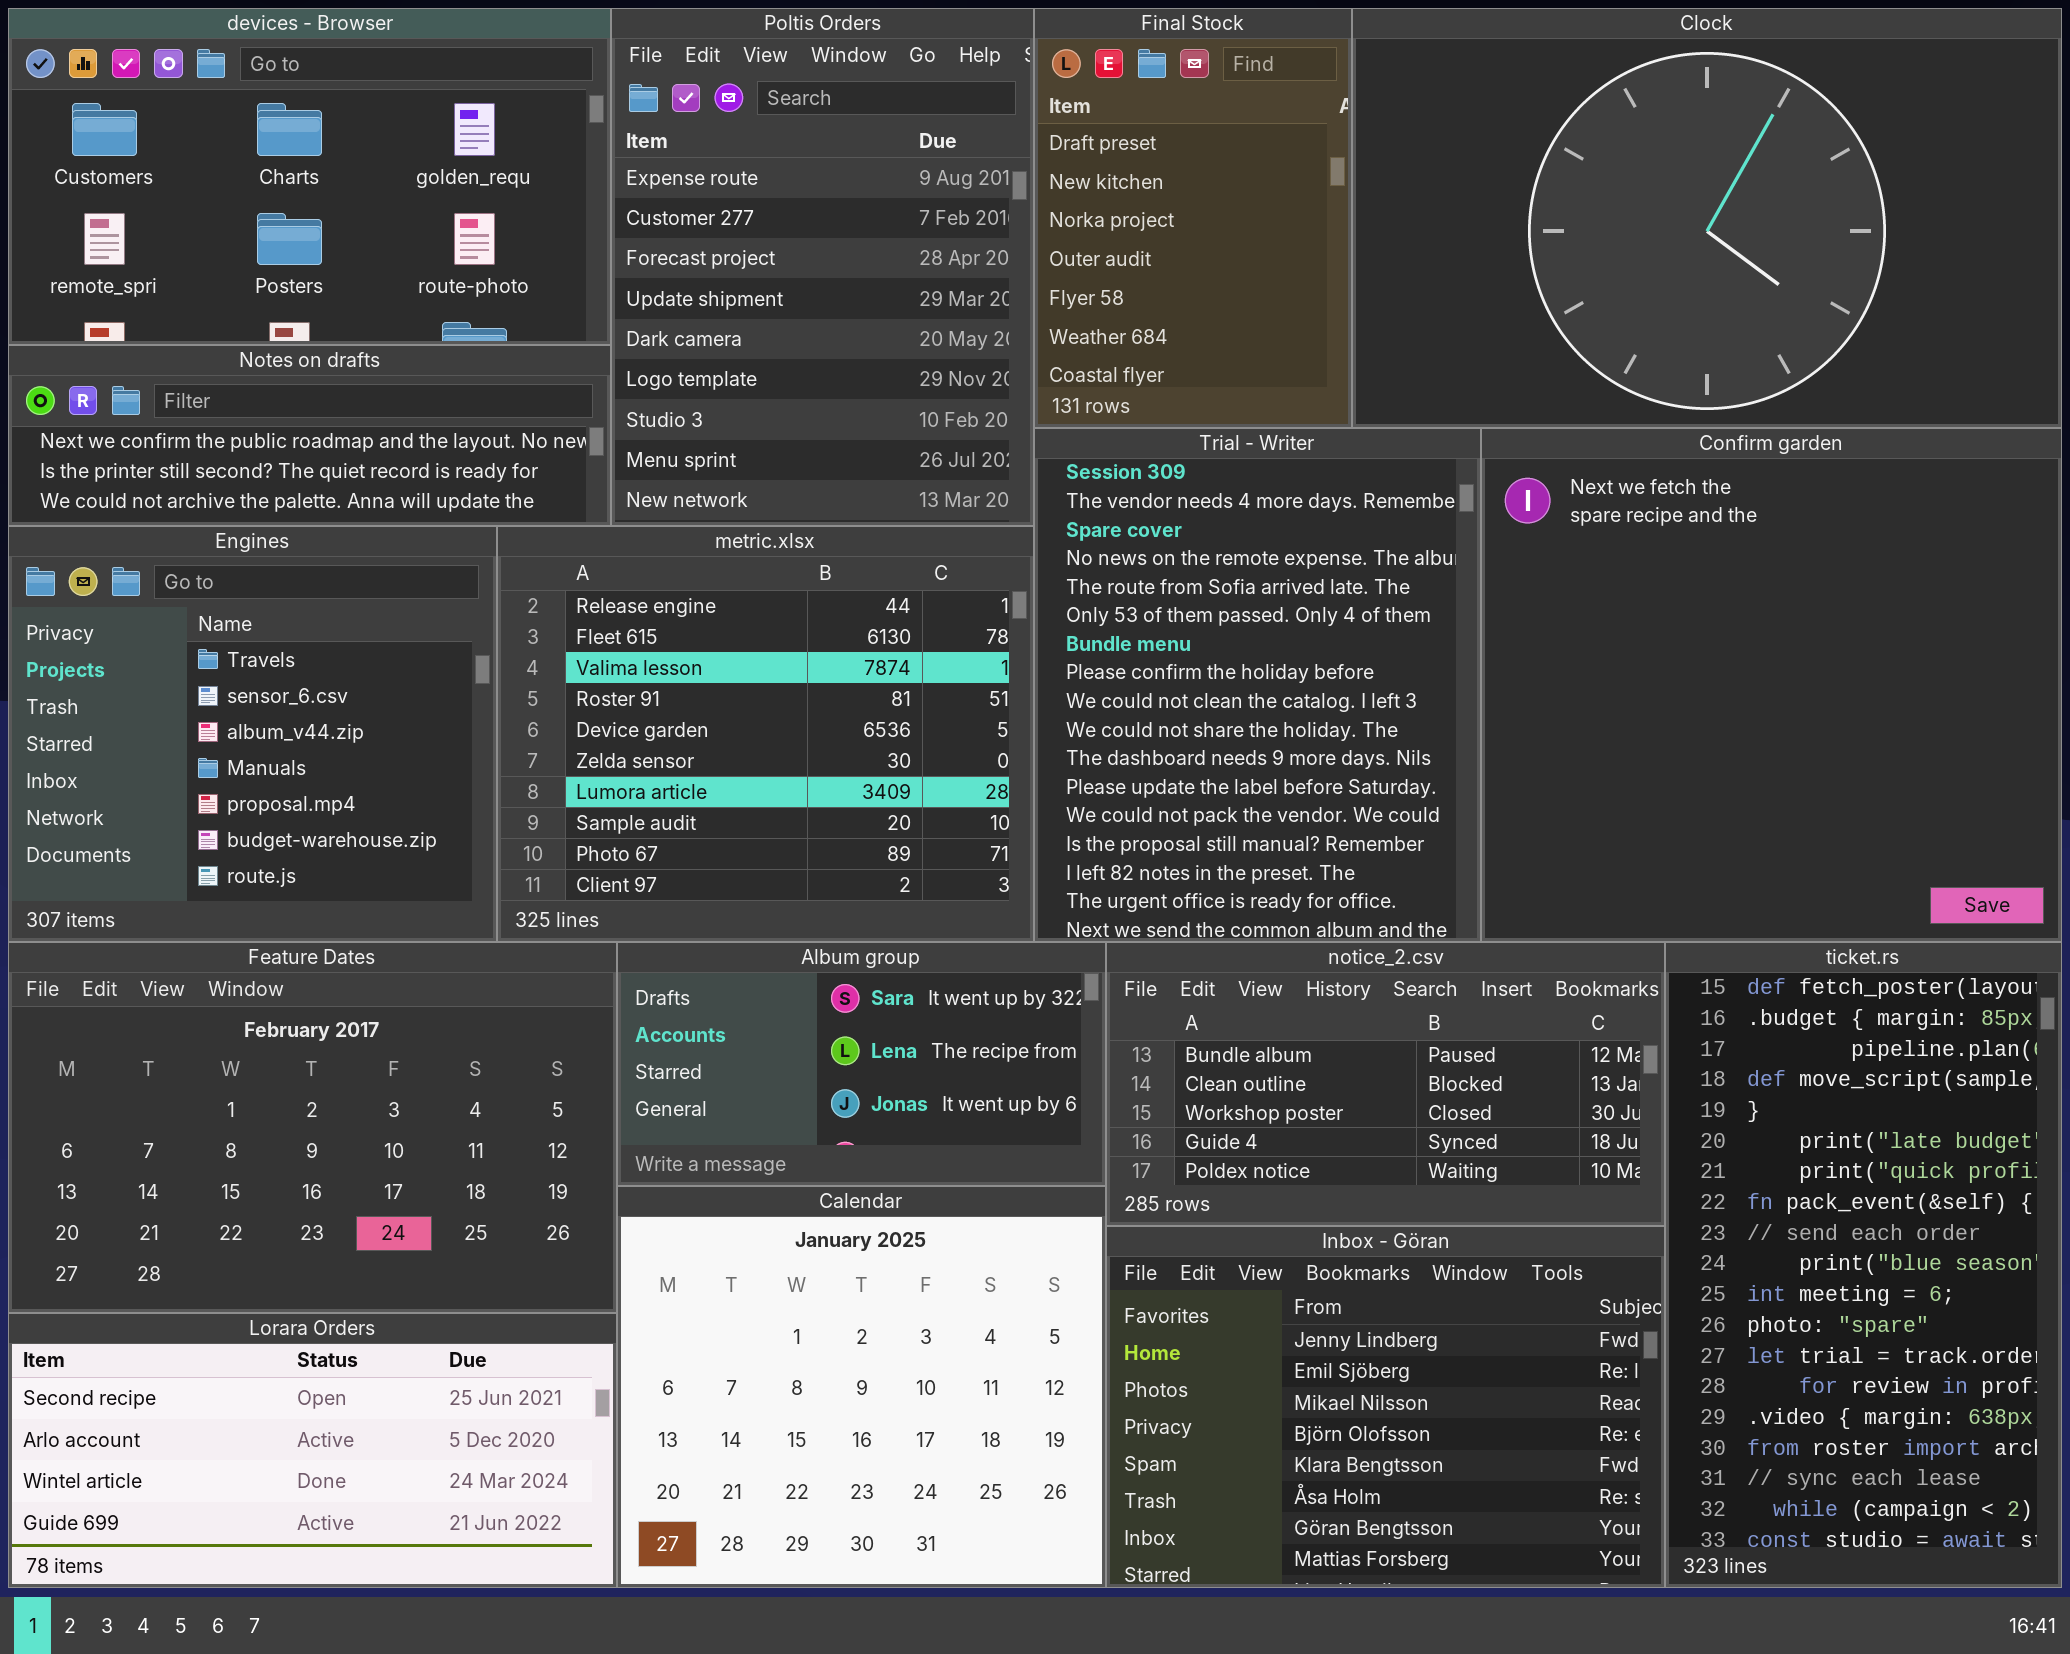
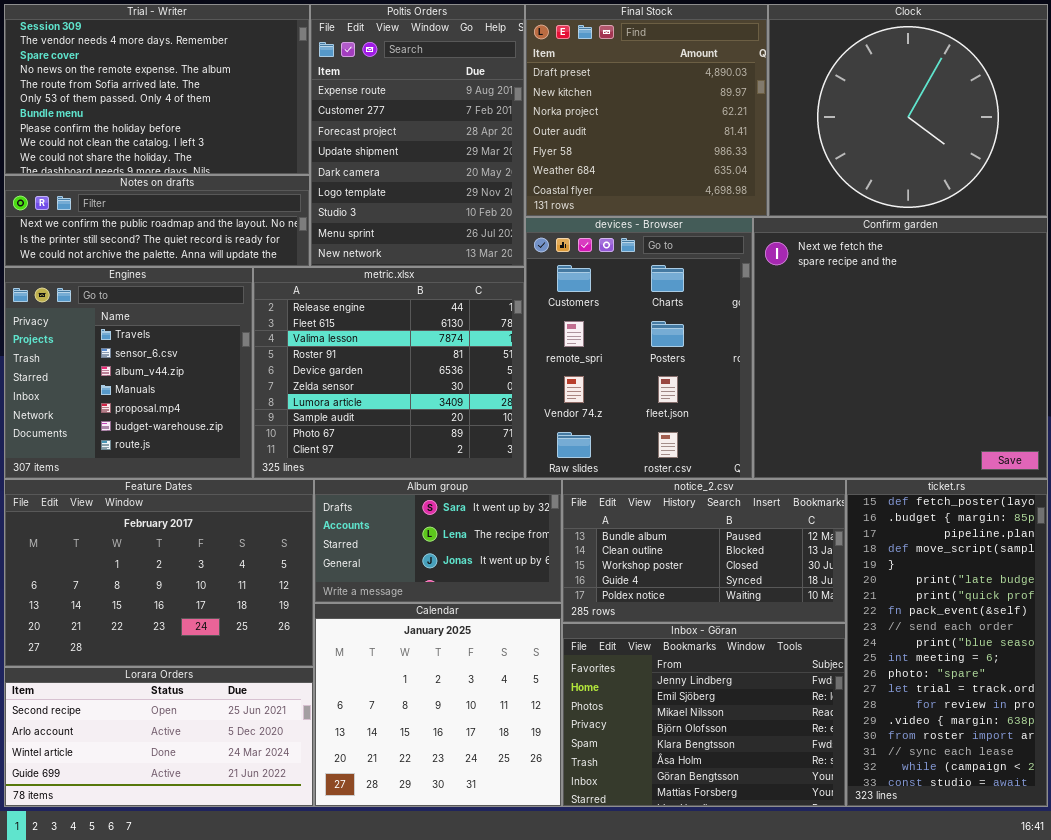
devices - Browser: [8,8,611,345] -> [525,217,753,479], moved, resized
Final Stock: [1034,8,1352,428] -> [525,4,768,217], resized
Clock: [1352,8,2062,428] -> [768,4,1048,217], resized
Trial - Writer: [1034,428,1481,942] -> [4,4,310,175], moved, resized

